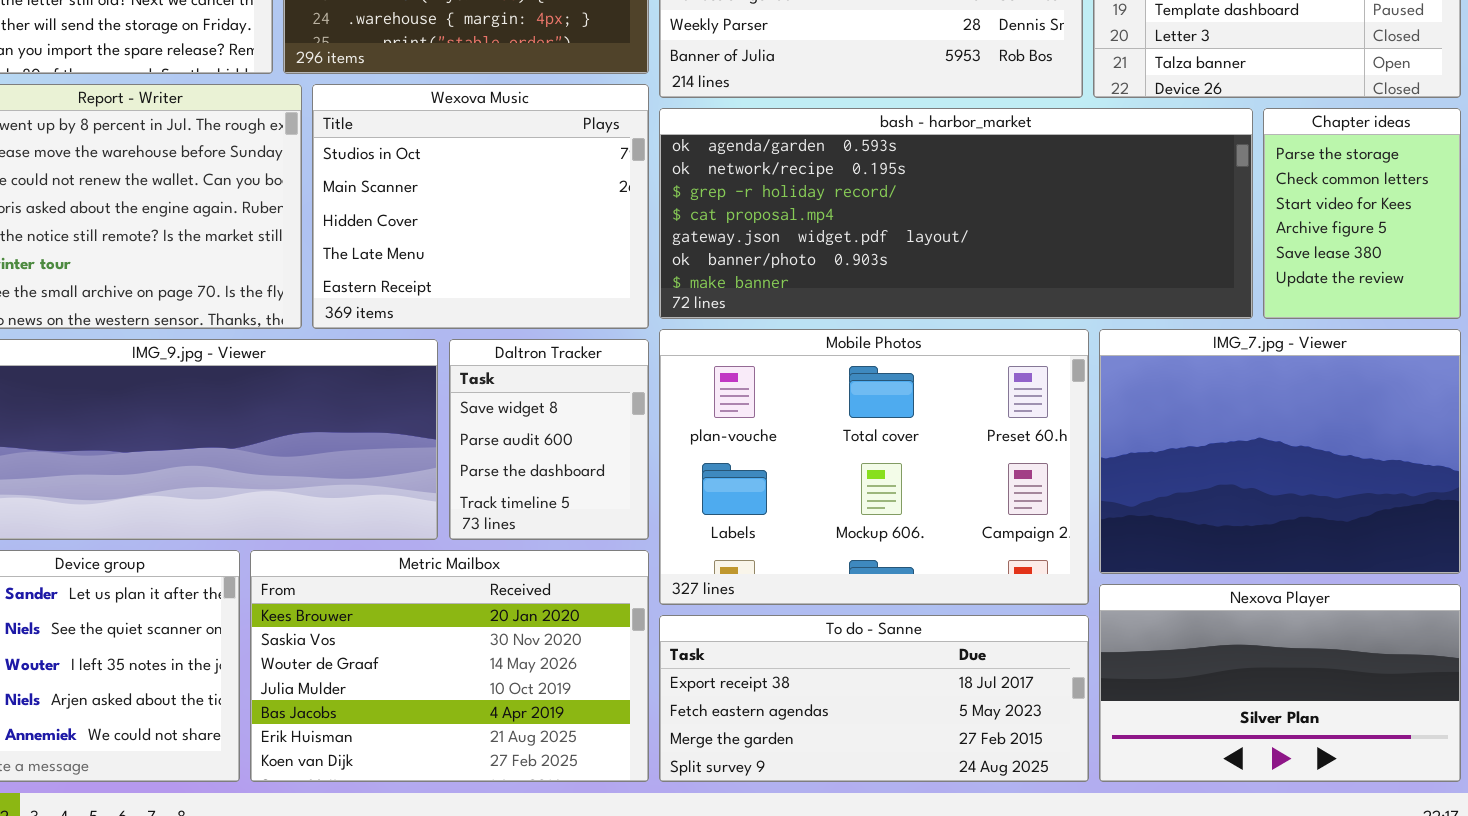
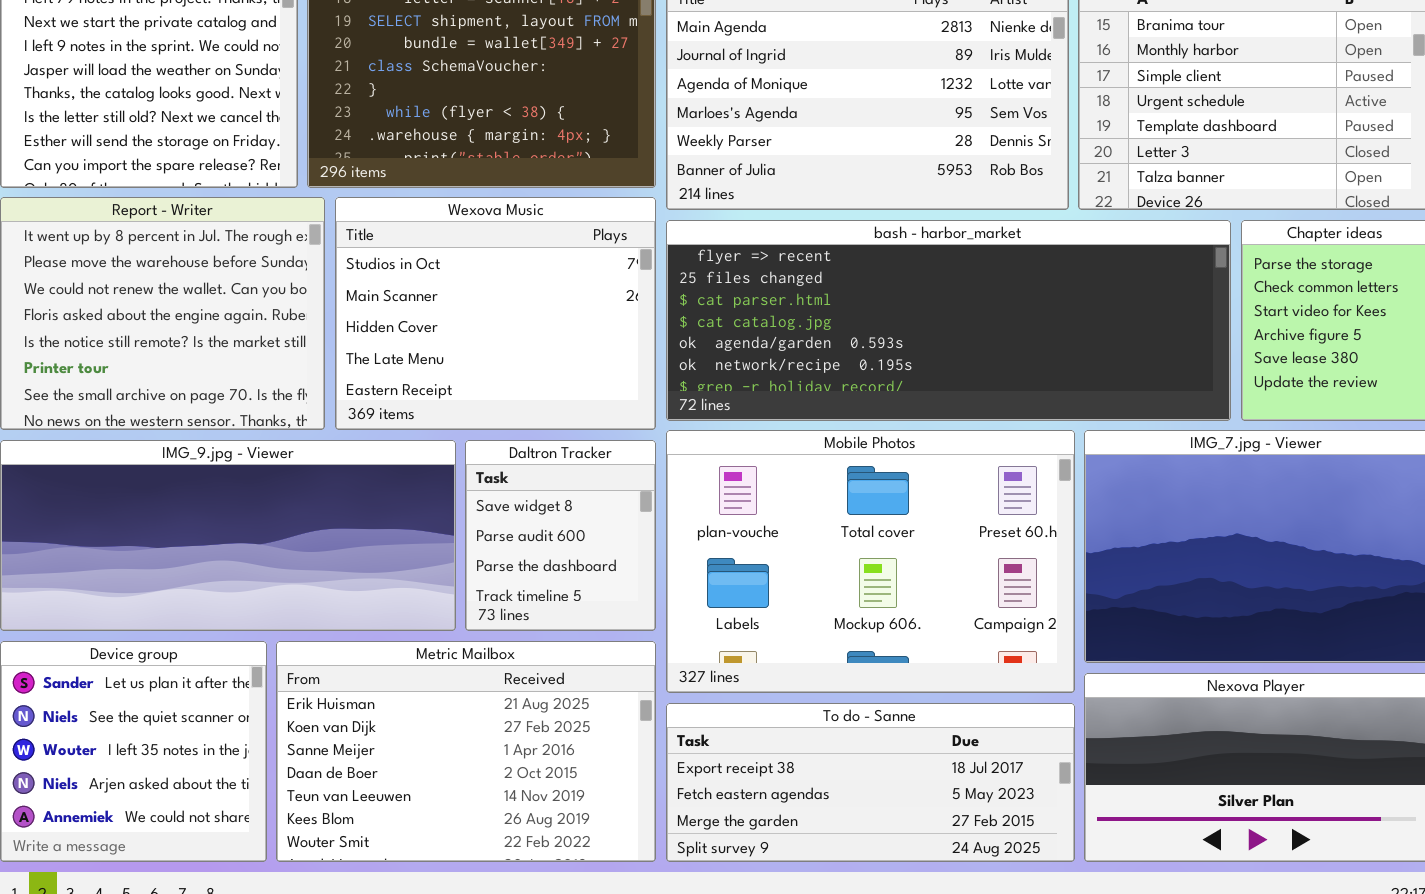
bash - harbor_market: [659,108,1253,319] -> [666,220,1231,421], scrolled up 4 rows
Metric Mailbox: [250,550,649,782] -> [276,641,656,862], scrolled down 5 rows

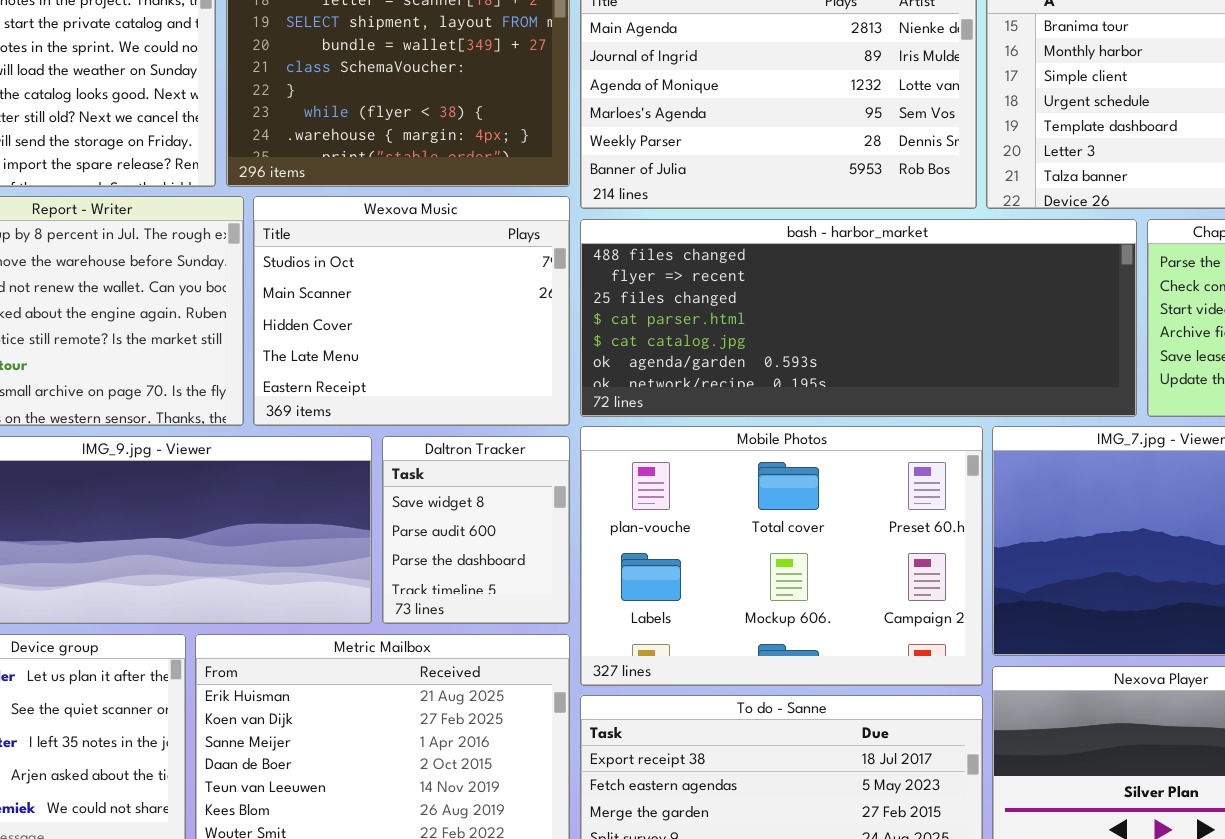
bash - harbor_market: [666,220,1231,421] -> [580,219,1137,417], scrolled up 1 row

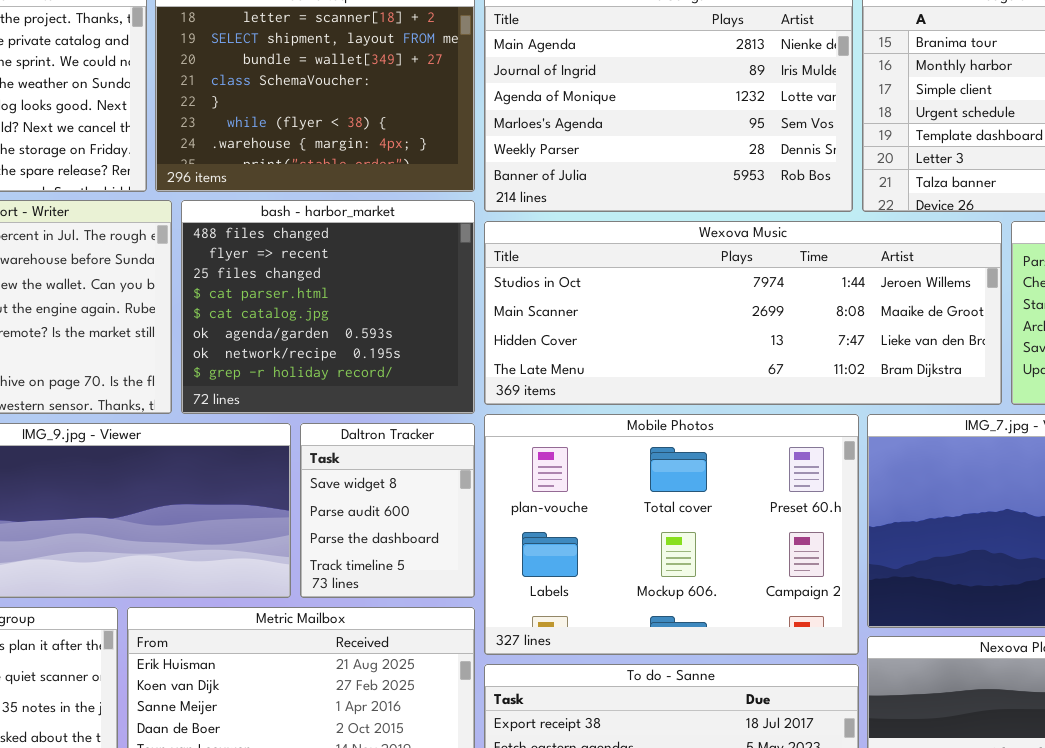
Wexova Music: [253,196,570,426] -> [484,221,1002,405], moved, resized
bash - harbor_market: [580,219,1137,417] -> [181,200,475,414], moved, resized

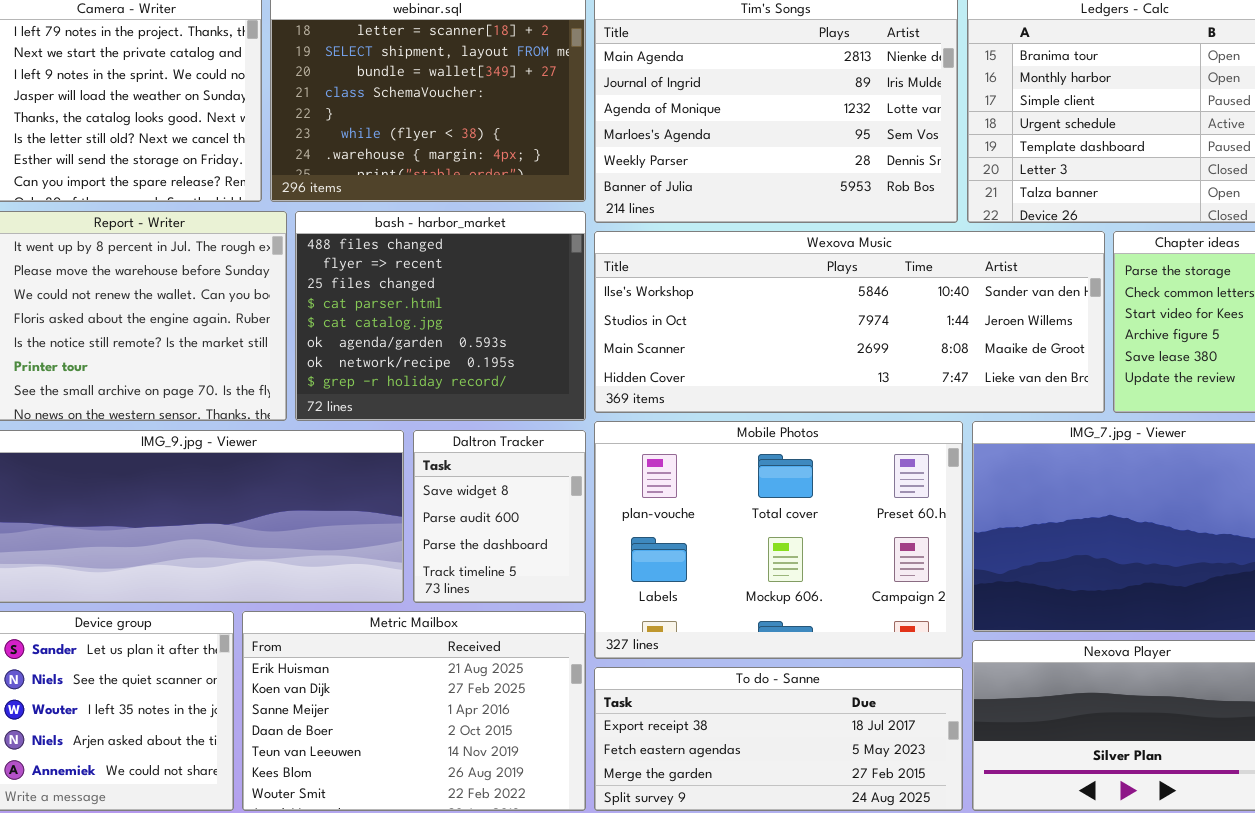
Wexova Music: [484,221,1002,405] -> [594,231,1105,413], scrolled up 1 row

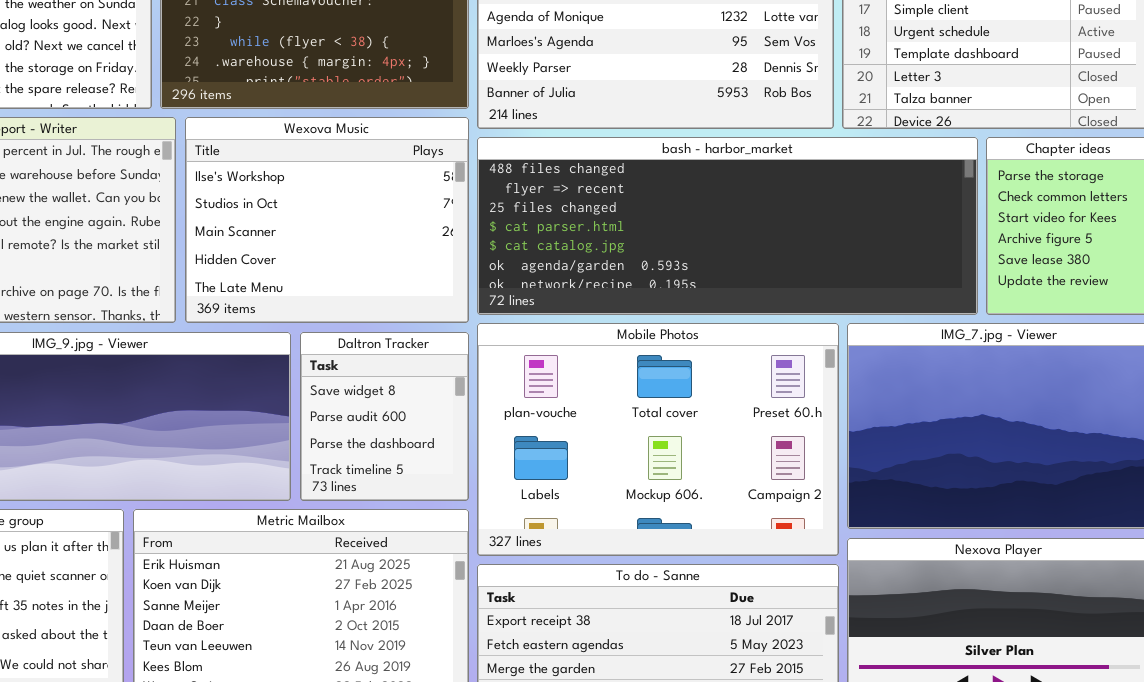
bash - harbor_market: [295,211,586,421] -> [477,137,978,315], moved, resized
Wexova Music: [594,231,1105,413] -> [185,117,469,323], moved, resized

